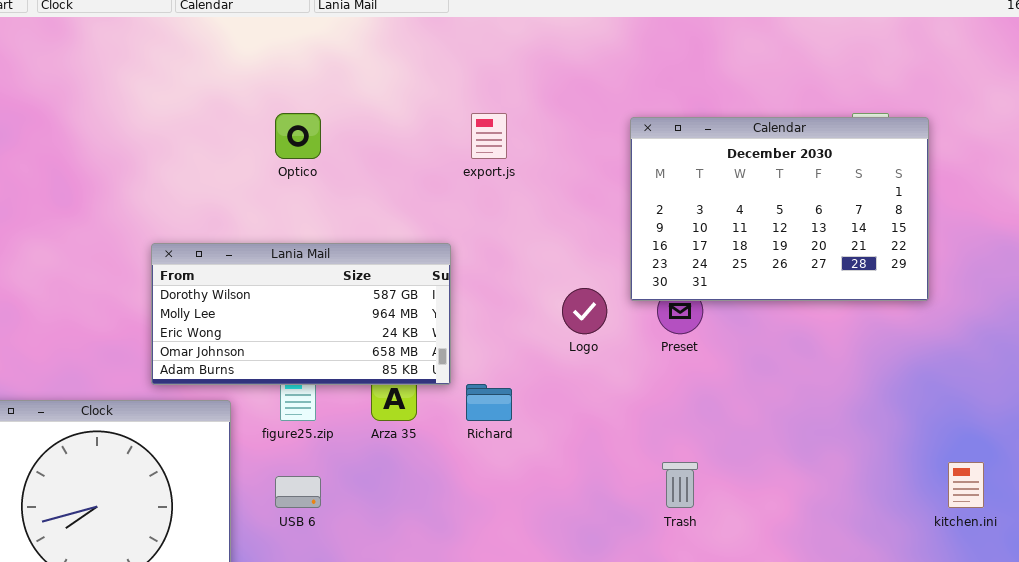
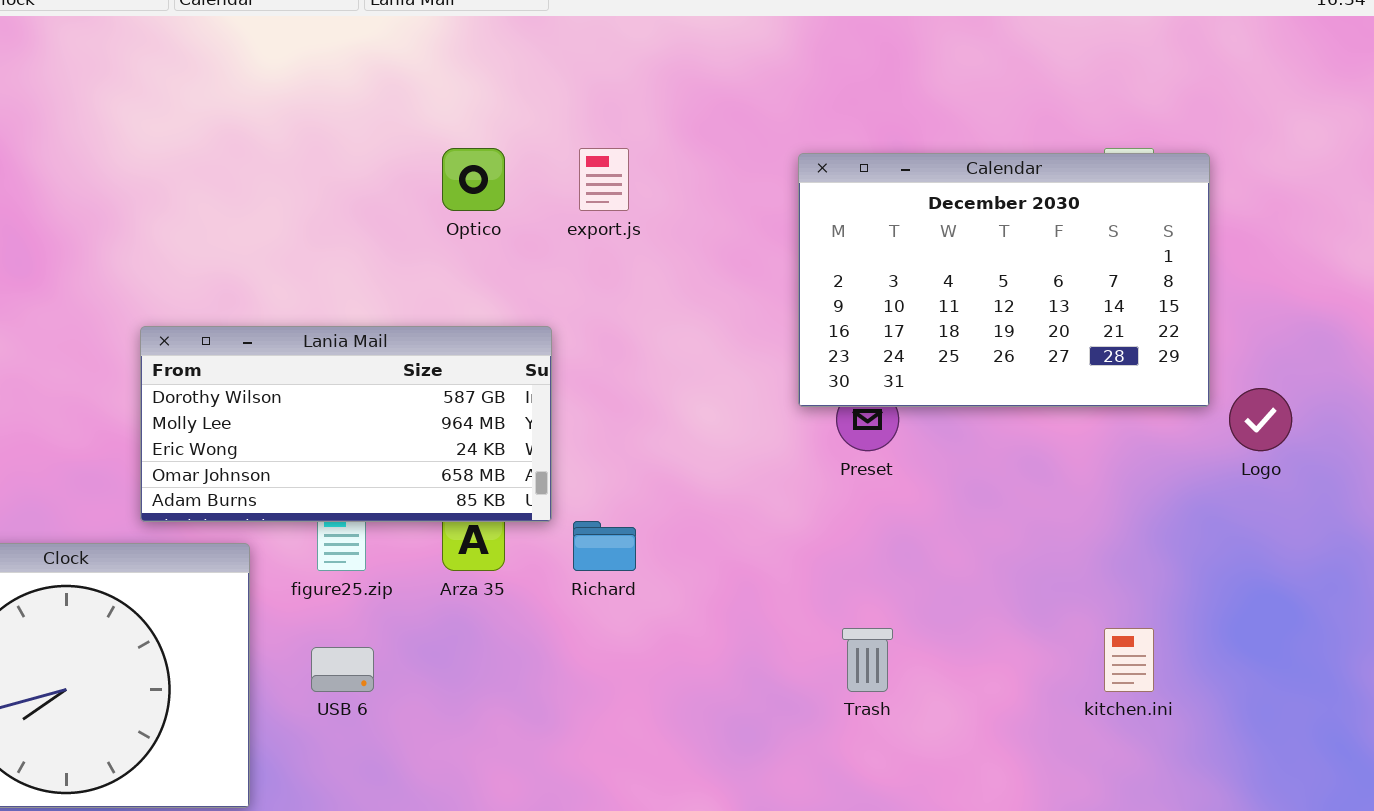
Optico: [275,113,321,159] -> [442,148,505,211], moved
Logo: [562,288,607,334] -> [1229,388,1292,451], moved
kitchen.ini: [948,462,984,508] -> [1104,628,1154,692], moved

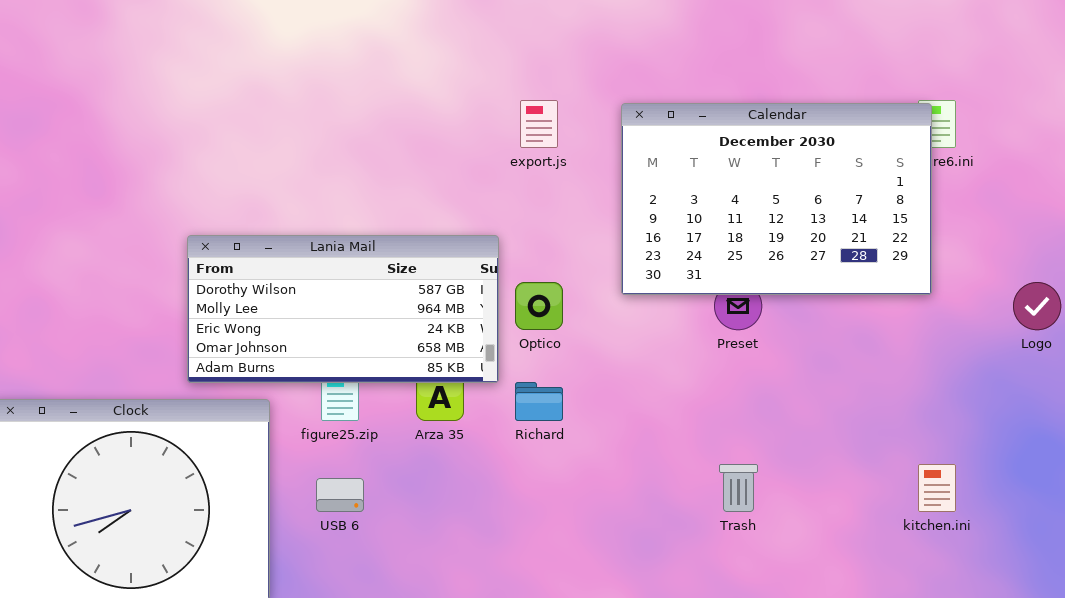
Optico: [442,148,505,211] -> [515,282,563,330], moved
Calendar: [798,153,1210,407] -> [621,103,932,295], moved

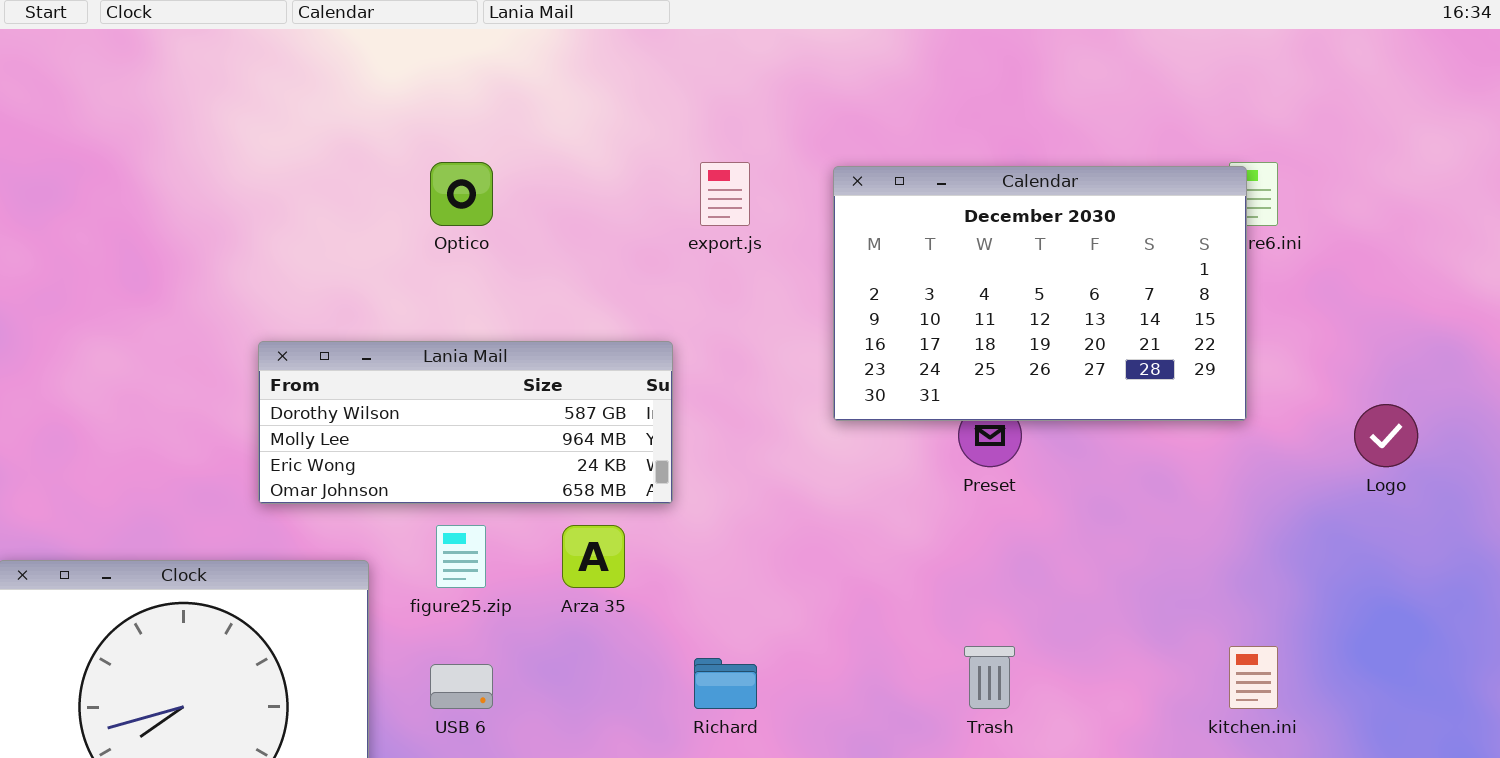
Lania Mail: [187,235,499,383] -> [258,341,673,504], resized
Optico: [515,282,563,330] -> [430,162,493,226], moved
Richard: [515,382,563,421] -> [694,658,757,709], moved

